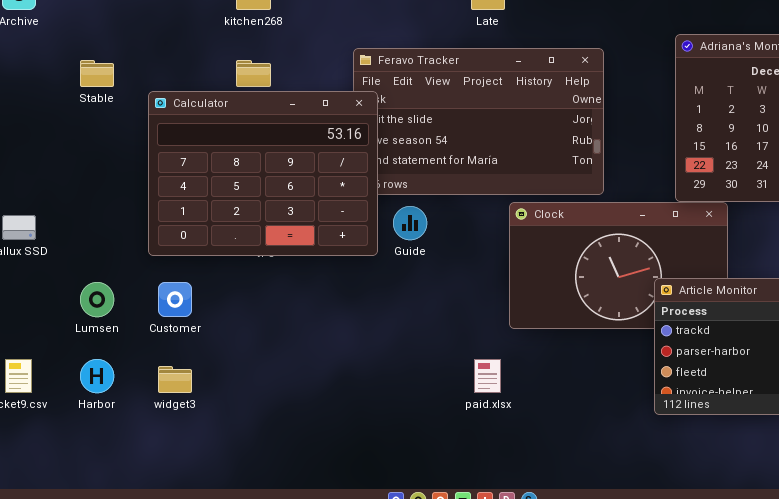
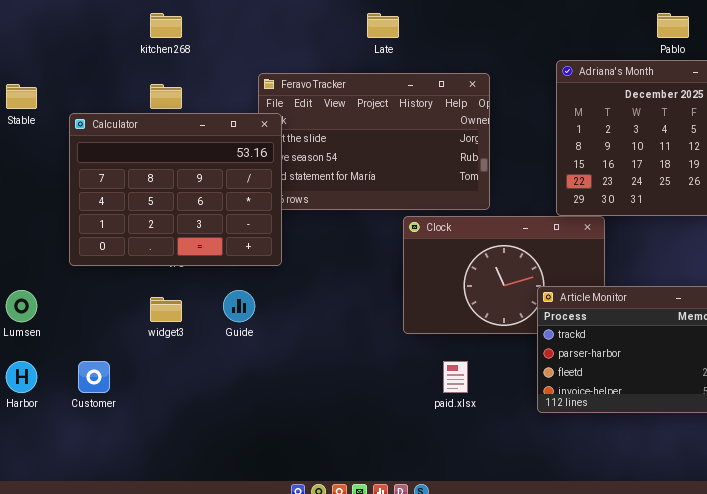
Guide: [393,206,427,240] -> [223,290,255,322], moved
Customer: [158,282,192,317] -> [78,361,110,393], moved
paid.xlsx: [474,359,501,393] -> [443,361,468,393], moved
widget3: [158,366,192,393] -> [150,297,182,322], moved

